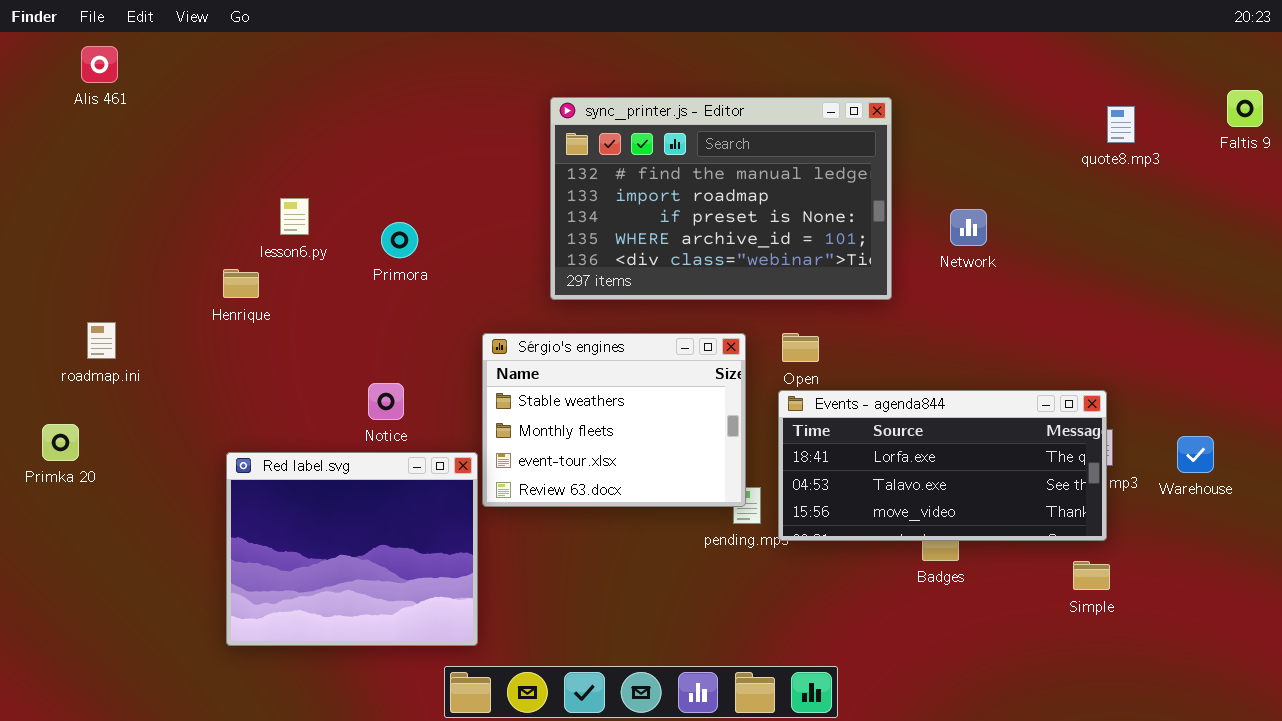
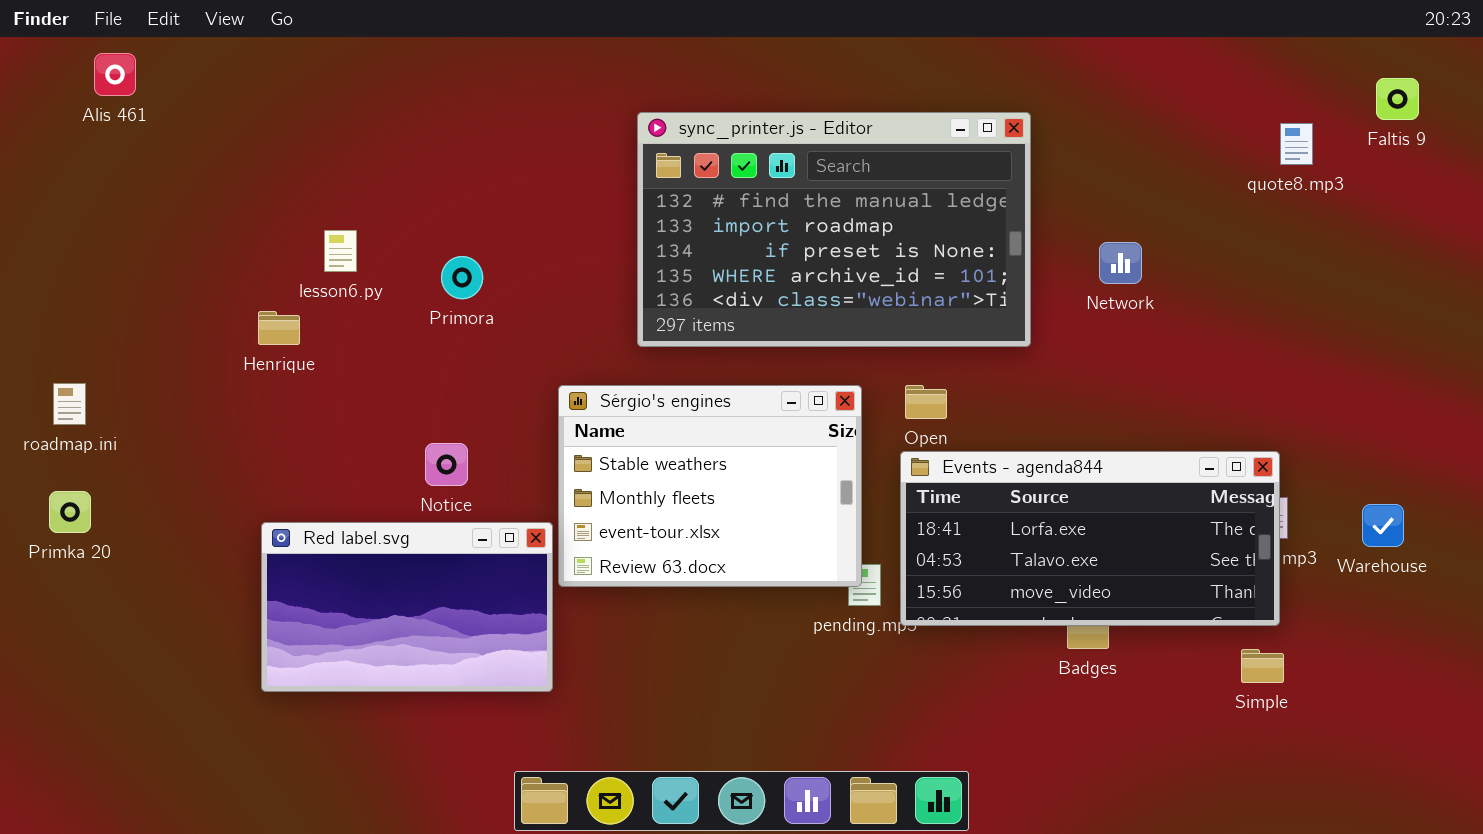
Faltis 9: [1227,90,1263,127] -> [1376,78,1419,120], moved
roadmap.ini: [87,322,116,359] -> [53,383,86,425], moved
Red label.svg: [226,452,478,646] -> [261,522,553,692], resized

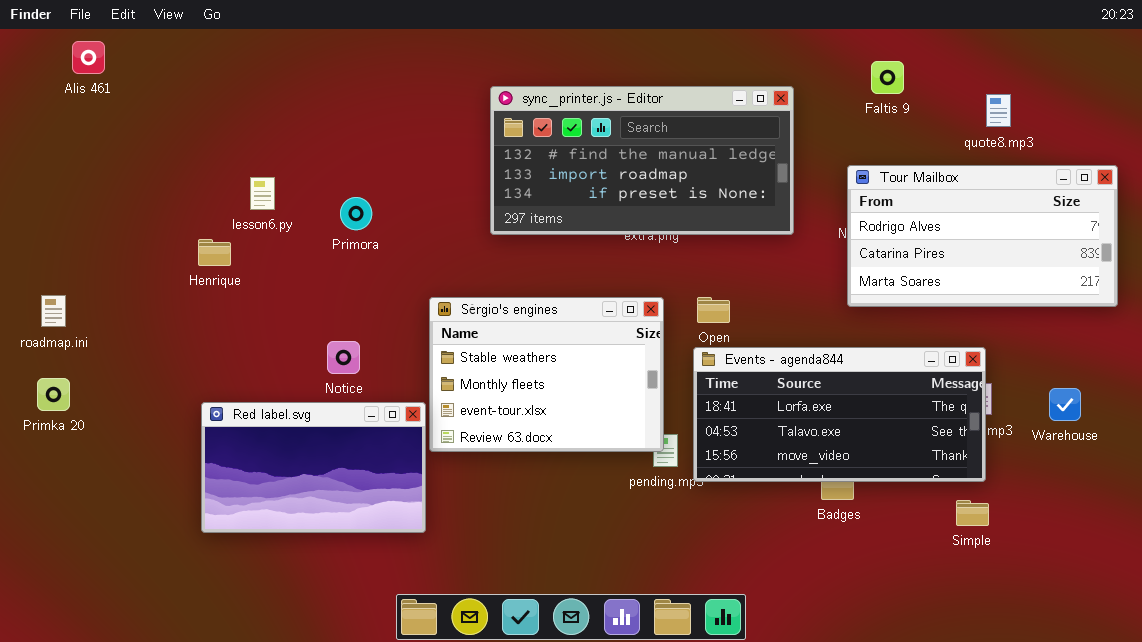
Faltis 9: [1376,78,1419,120] -> [871,61,904,94], moved
sync_printer.js - Editor: [637,112,1031,347] -> [490,86,794,235], resized
Tour Mailbox: none -> [847,165,1118,307], opened

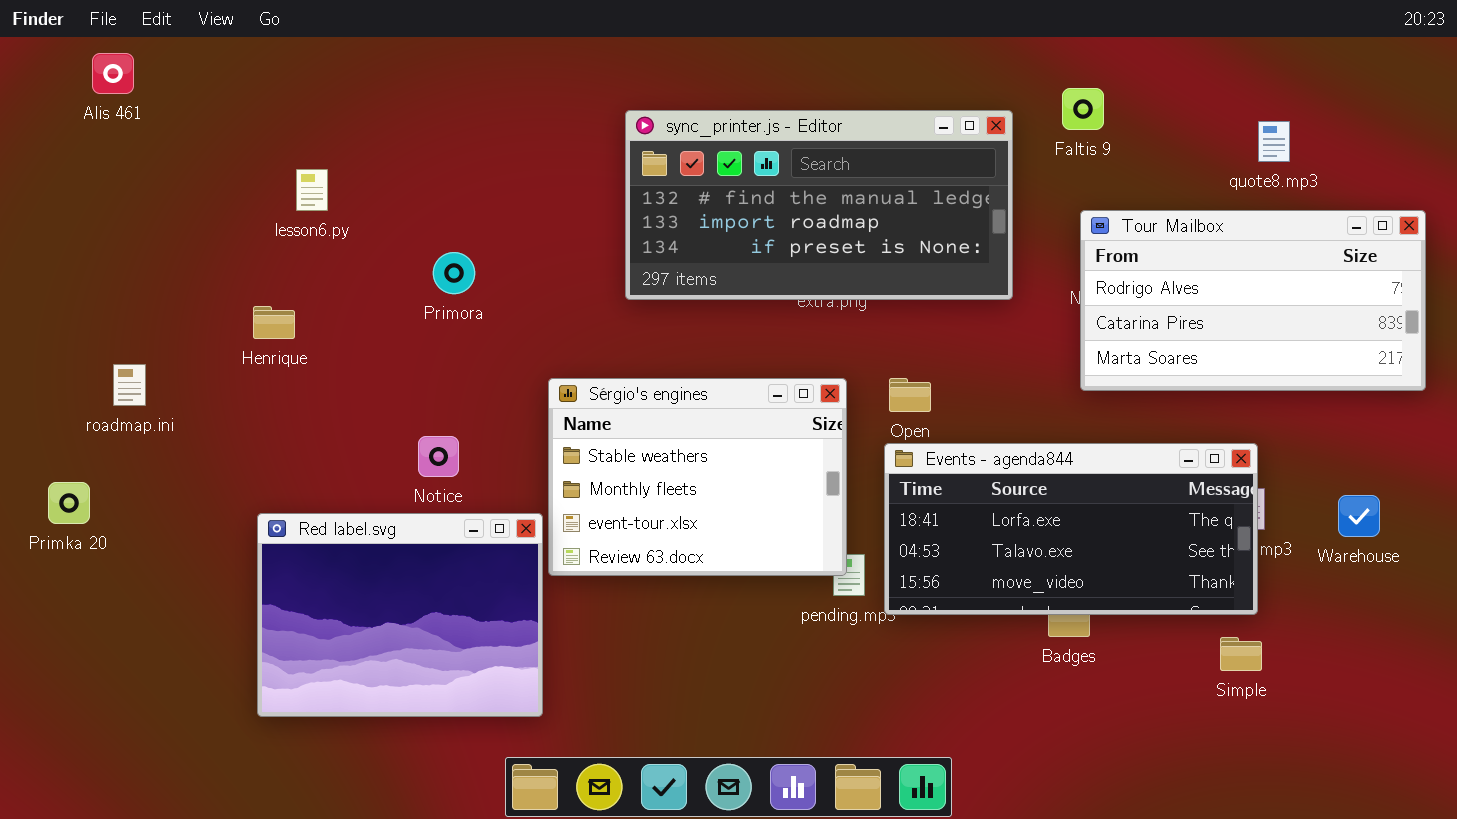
Faltis 9: [871,61,904,94] -> [1062,88,1104,130], moved
lesson6.py: [250,177,275,210] -> [296,169,328,211], moved
roadmap.ini: [41,295,66,327] -> [113,364,146,406], moved
Red label.svg: [201,402,426,533] -> [257,513,543,717], resized

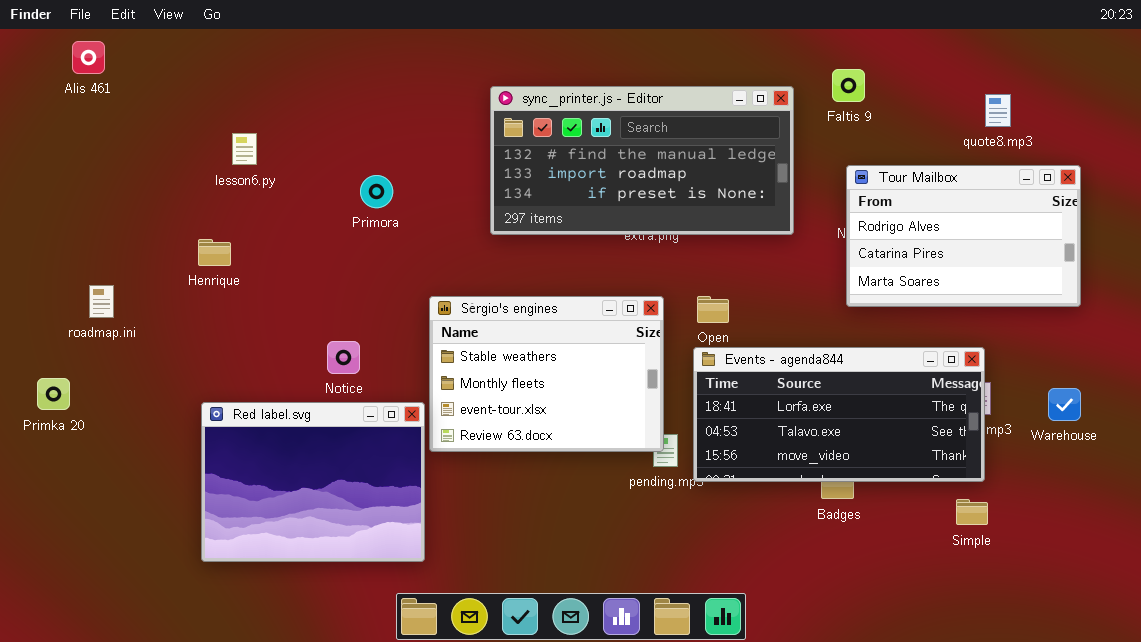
Tour Mailbox: [1080,210,1426,391] -> [846,165,1081,307], resized
Primora: [433,252,475,294] -> [360,175,393,208], moved

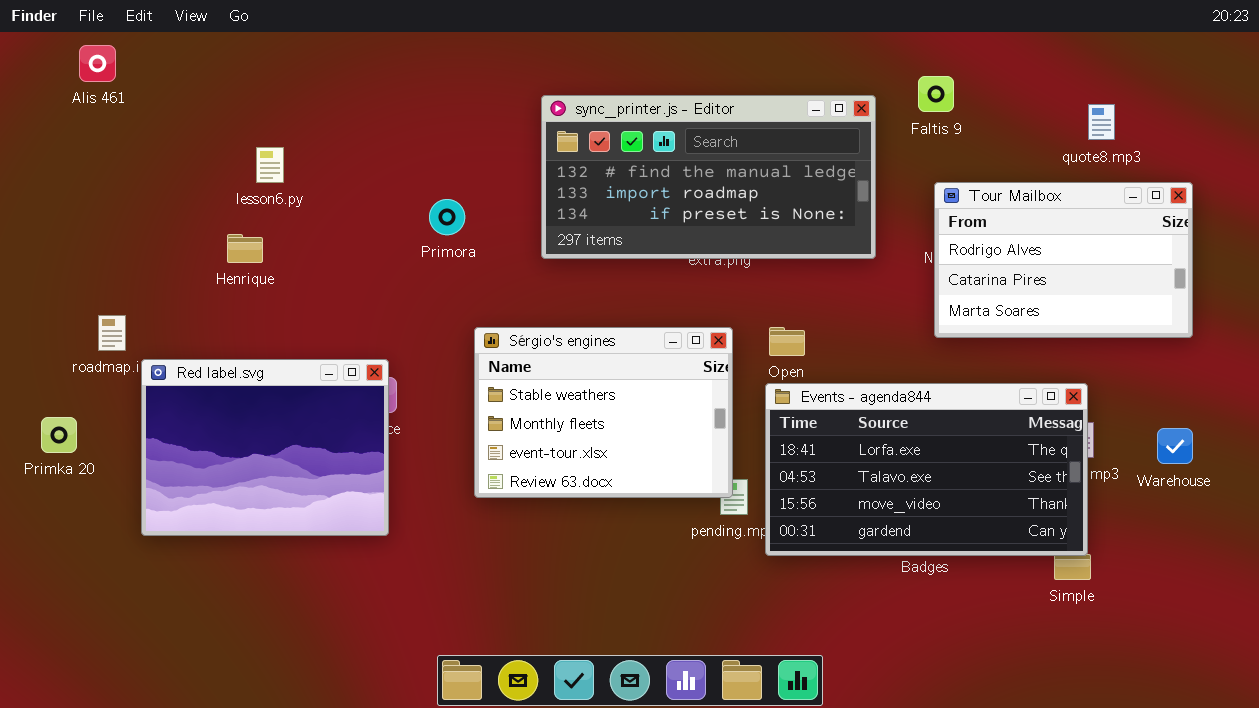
Primora: [360,175,393,208] -> [429,199,465,235], moved
Henrique: [198,239,231,266] -> [227,234,263,263], moved
Events - agenda844: [693,347,985,482] -> [765,383,1088,556], resized
Red label.svg: [201,402,425,562] -> [141,359,389,536], moved

